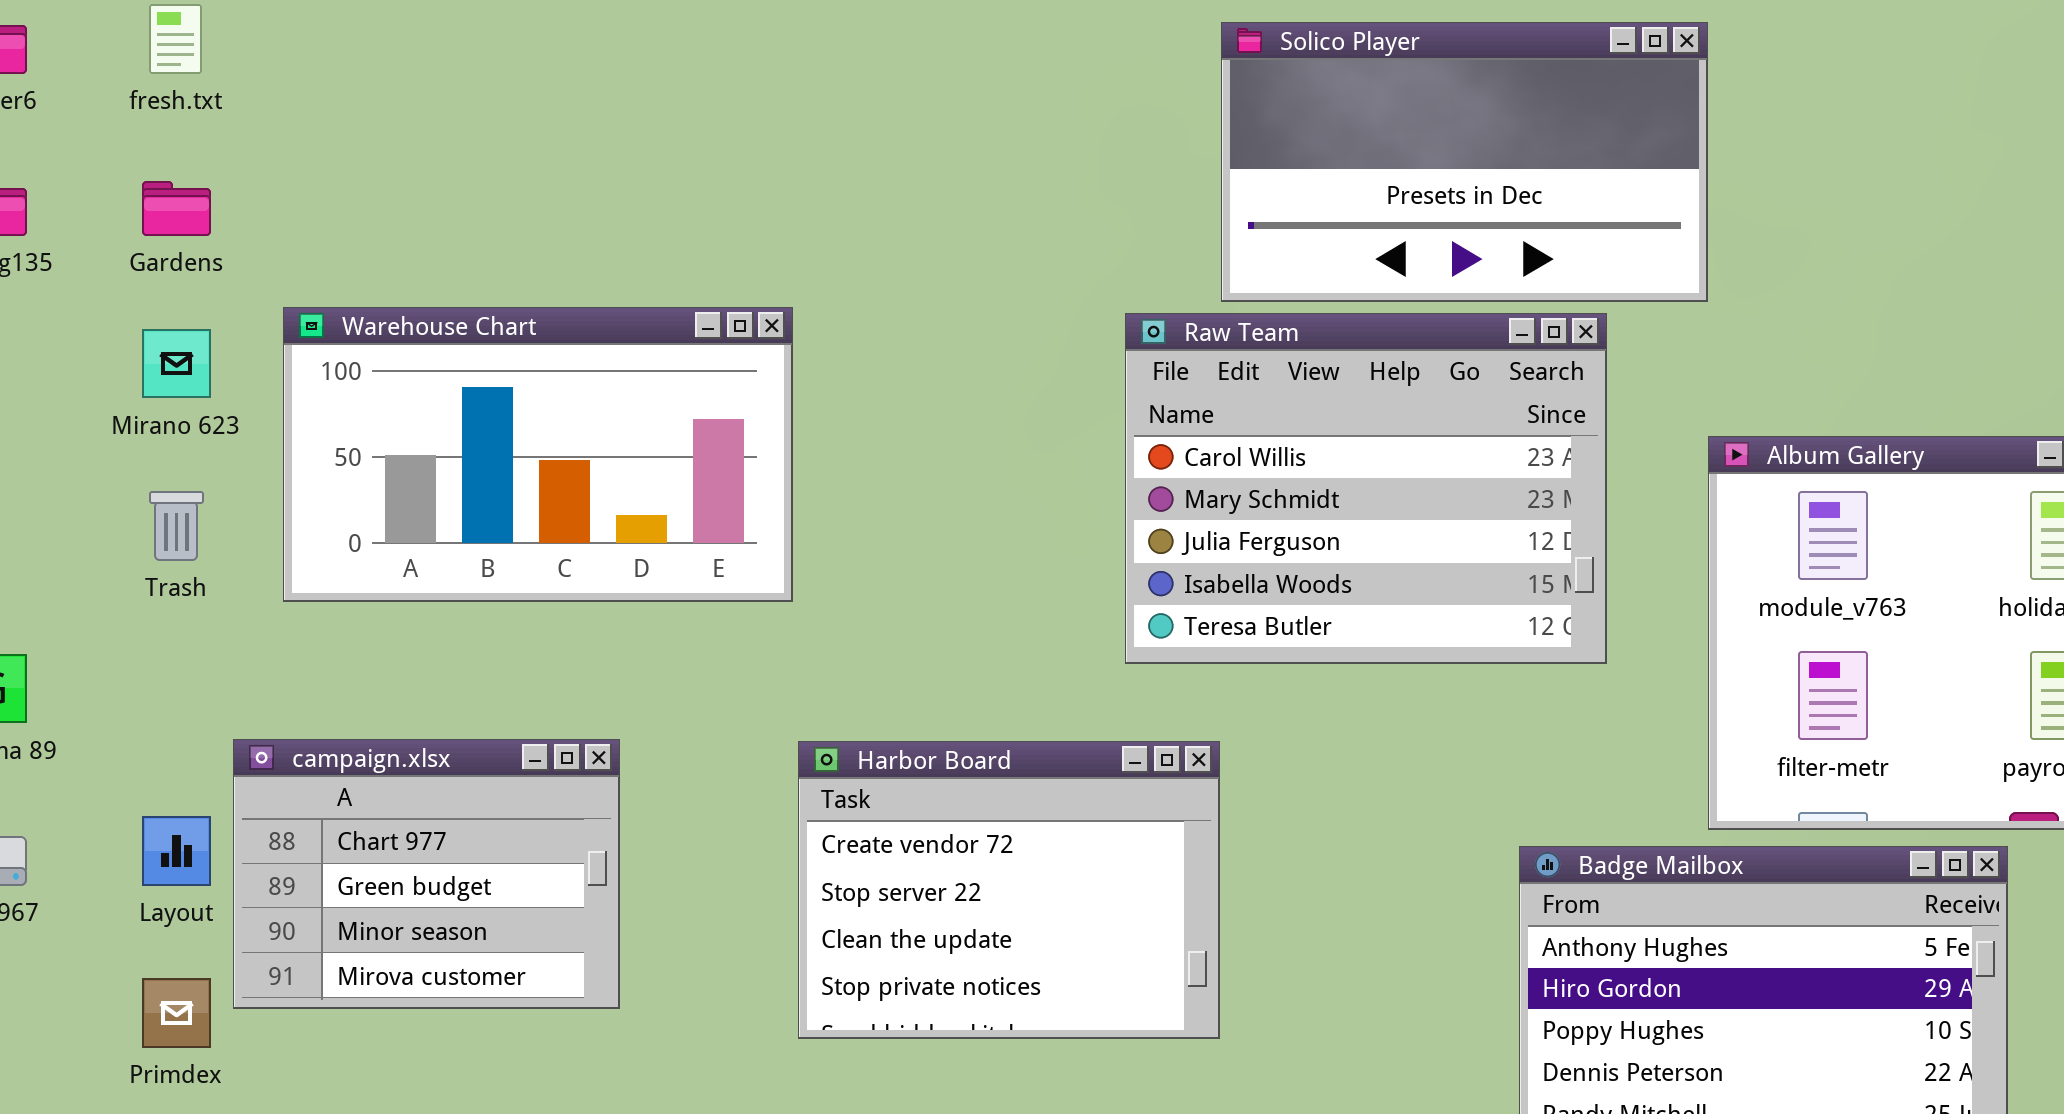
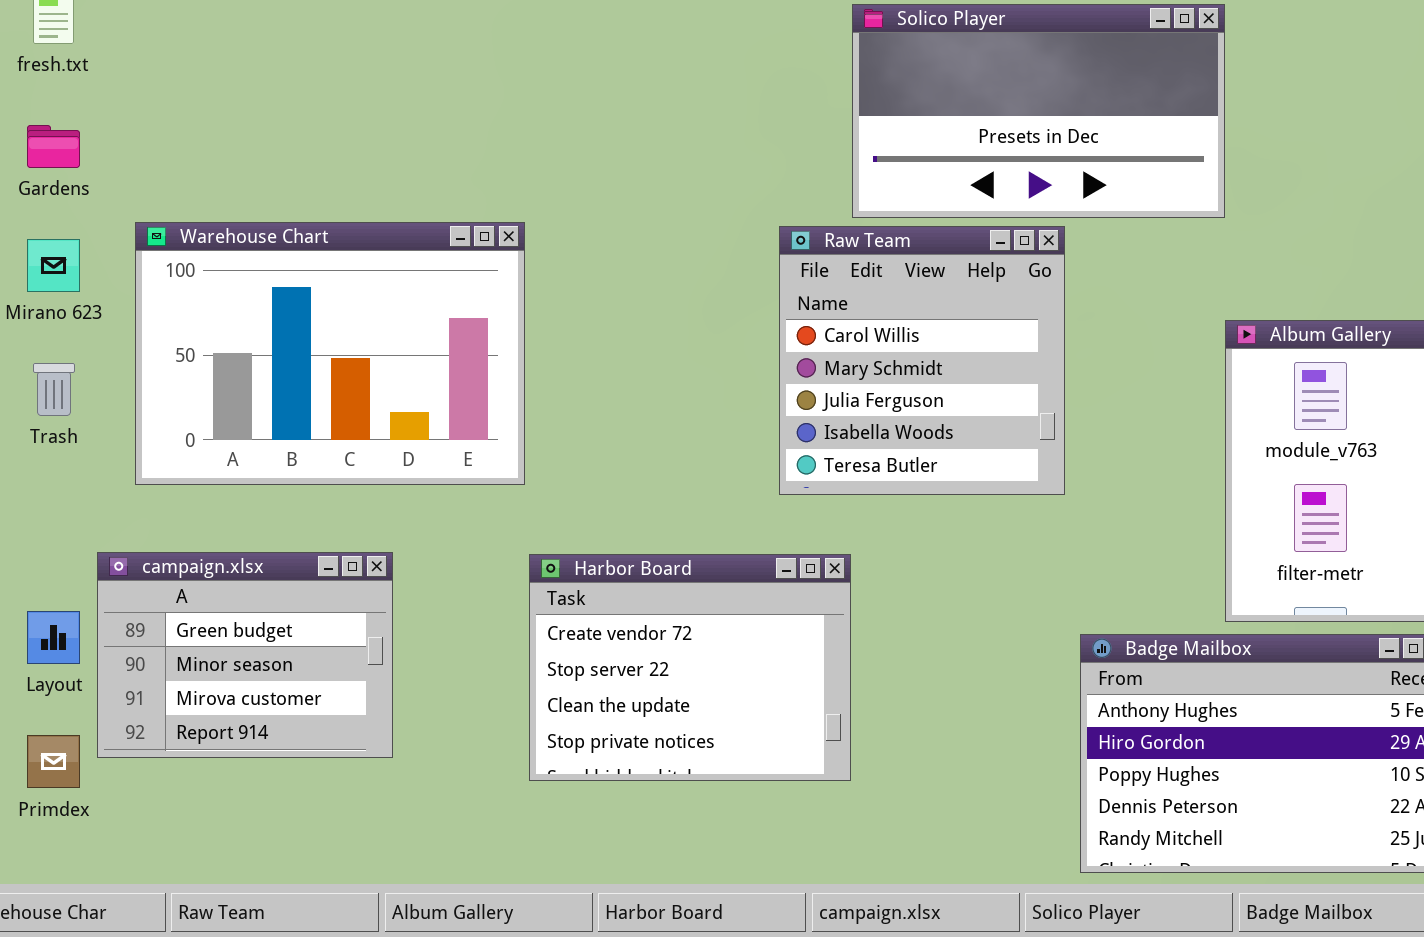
Warehouse Chart: [283,307,793,602] -> [135,222,525,485], resized
Raw Team: [1125,313,1607,664] -> [779,226,1065,495], resized
campaign.xlsx: [233,739,620,1009] -> [97,552,393,758], scrolled down 1 row

